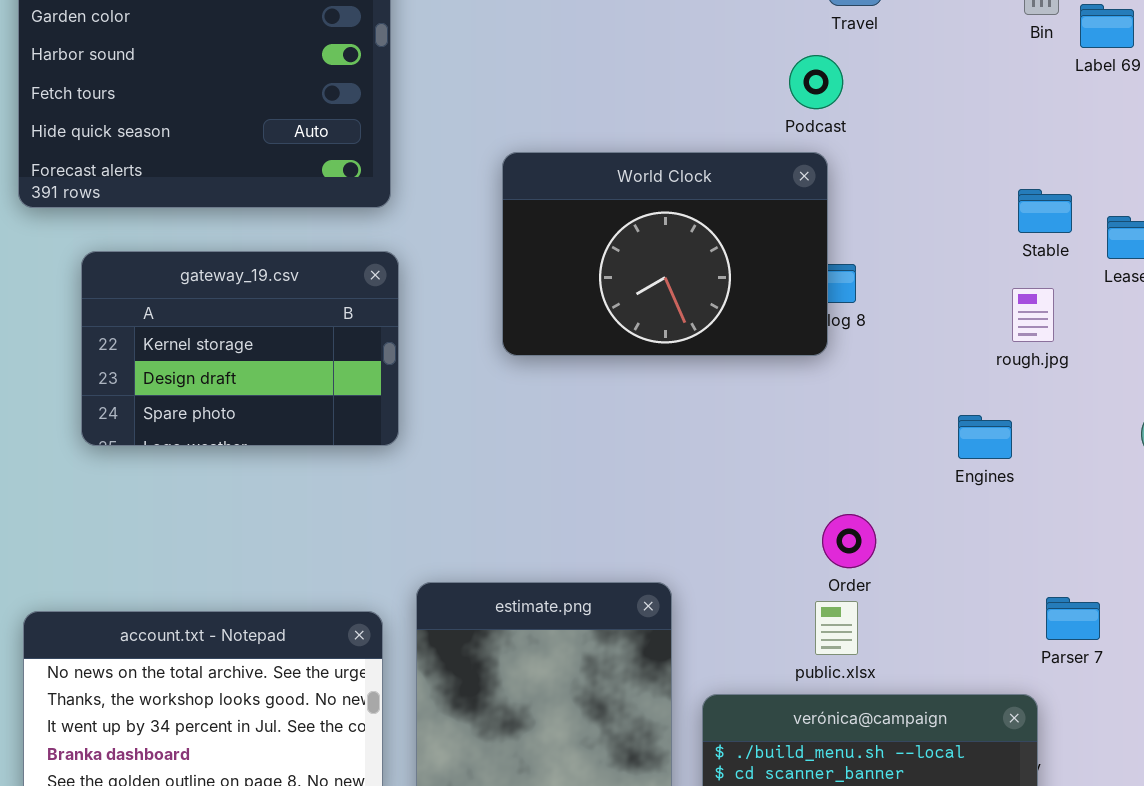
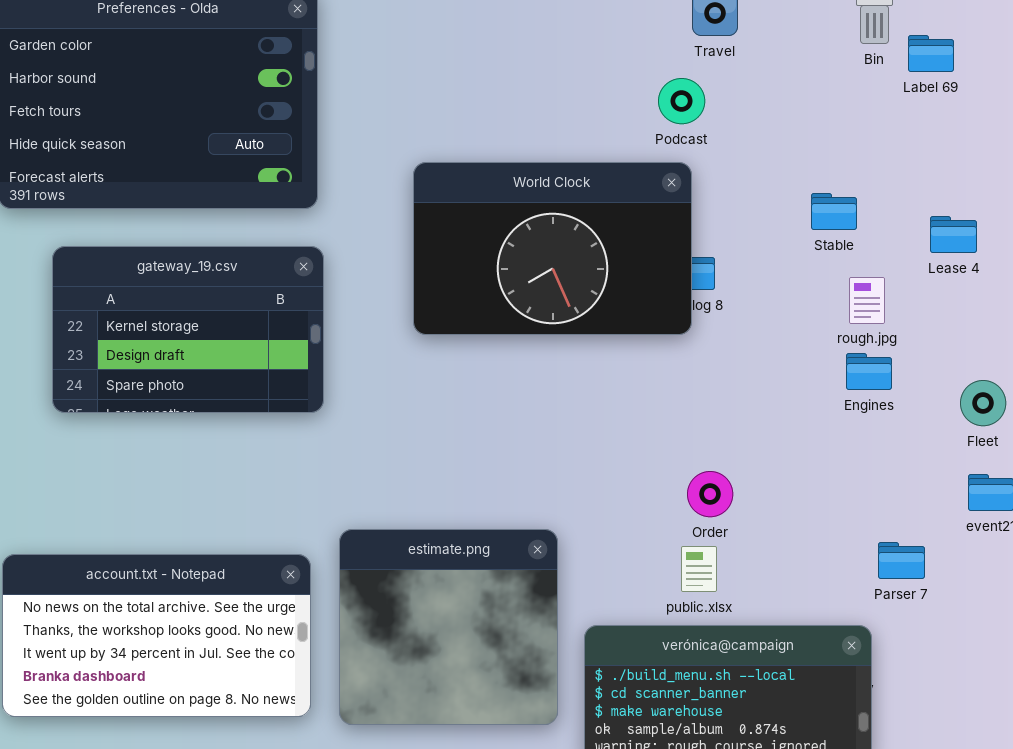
Stable: [1018,189,1072,233] -> [811,193,857,230], moved
Engines: [958,415,1012,459] -> [846,353,892,390], moved

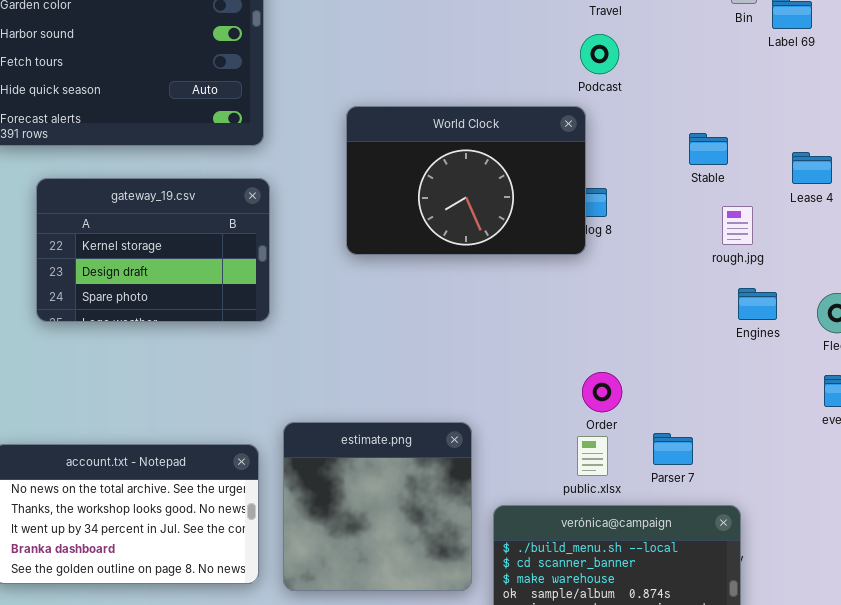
Podcast: [658,78,705,124] -> [580,34,619,74], moved
Engines: [846,353,892,390] -> [738,288,777,320], moved
Parser 7: [878,542,925,579] -> [653,433,693,465], moved

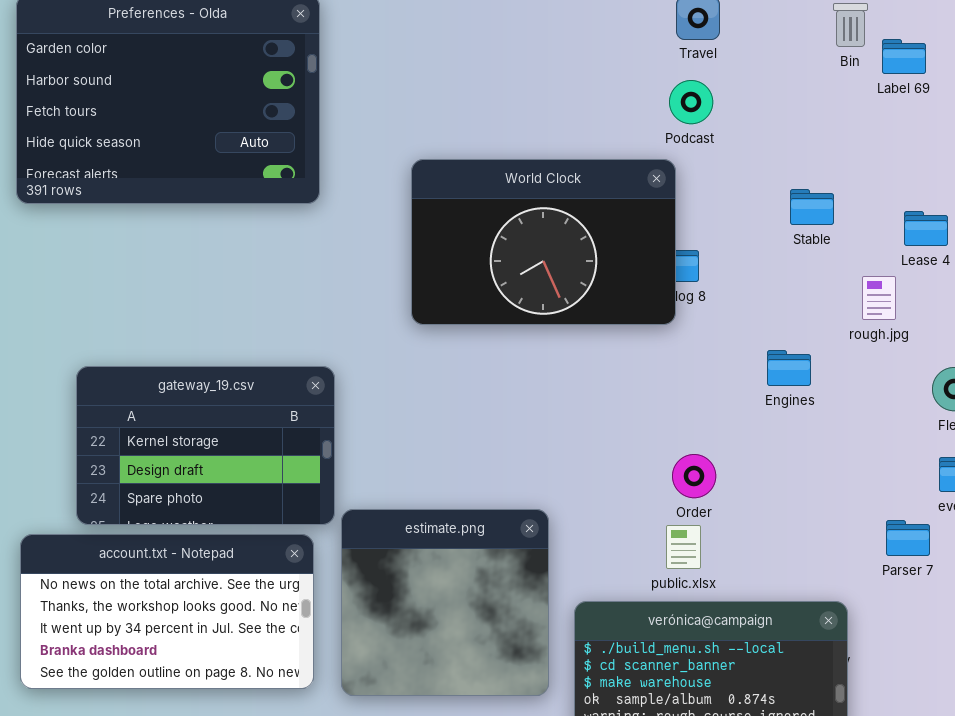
gateway_19.csv: [36,178,270,322] -> [76,366,335,525], moved
rough.jpg: [722,206,753,245] -> [862,276,896,320], moved
Engines: [738,288,777,320] -> [767,350,811,386], moved
Parser 7: [653,433,693,465] -> [886,520,930,556], moved

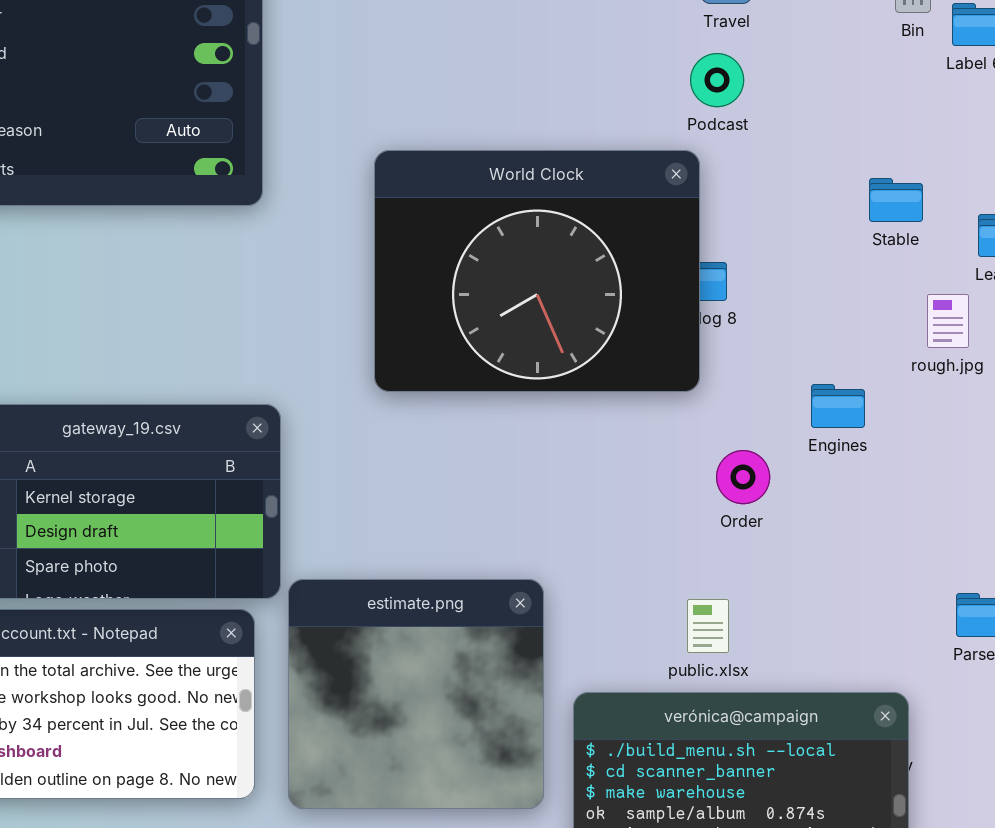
World Clock: [411,159,676,325] -> [374,150,700,392], resized
Stable: [790,189,834,225] -> [869,178,923,222], moved
Order: [672,454,716,498] -> [716,450,770,504], moved

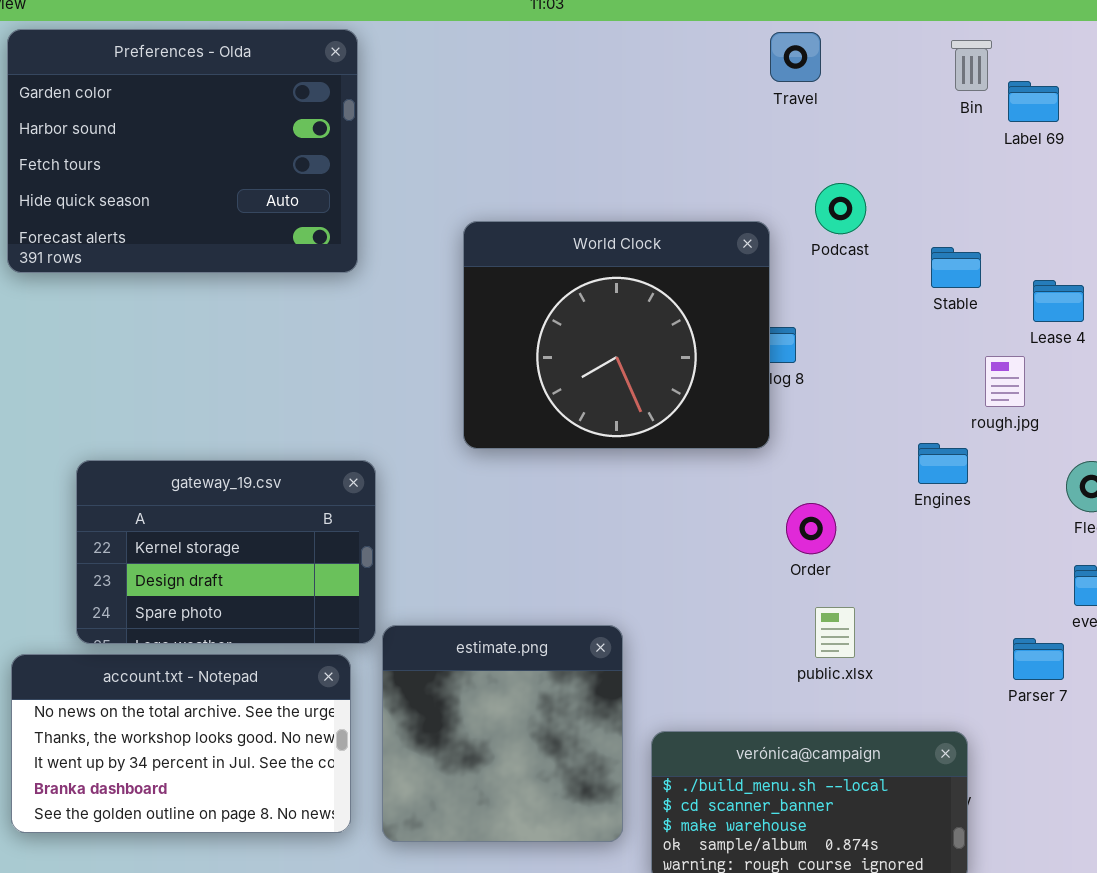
Podcast: [690,53,744,107] -> [815,183,866,234], moved
Engines: [811,384,865,428] -> [918,443,968,484], moved
public.xlsx: [687,599,729,653] -> [815,607,855,658], moved

